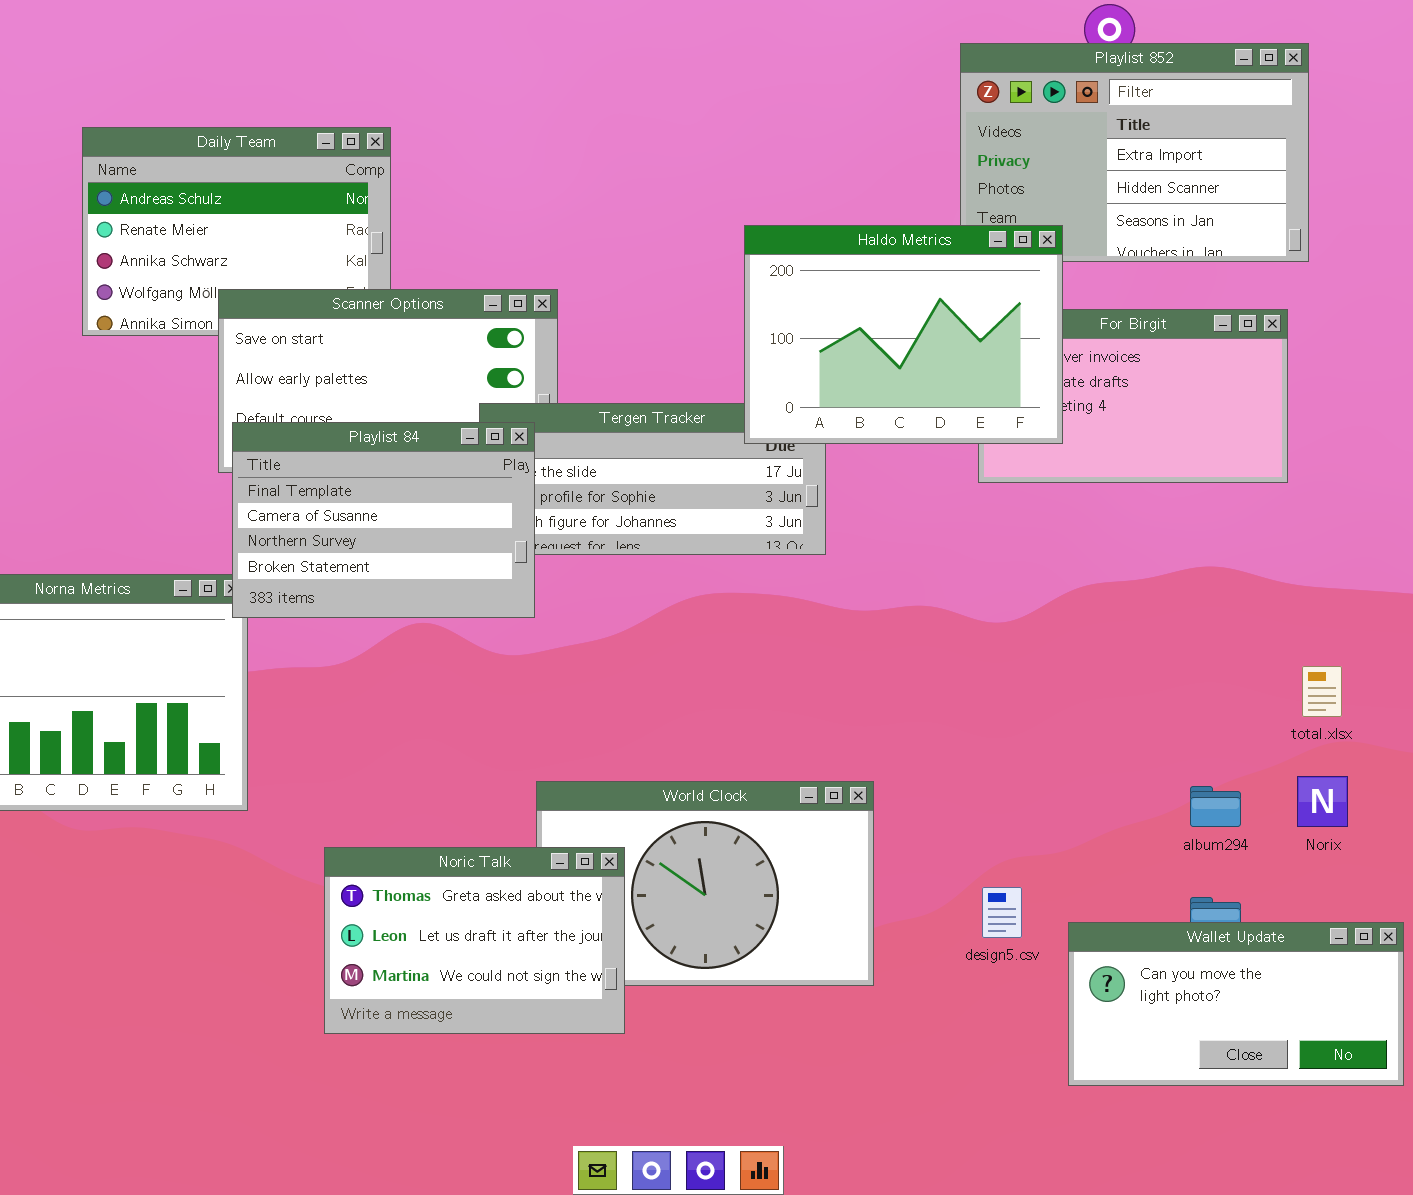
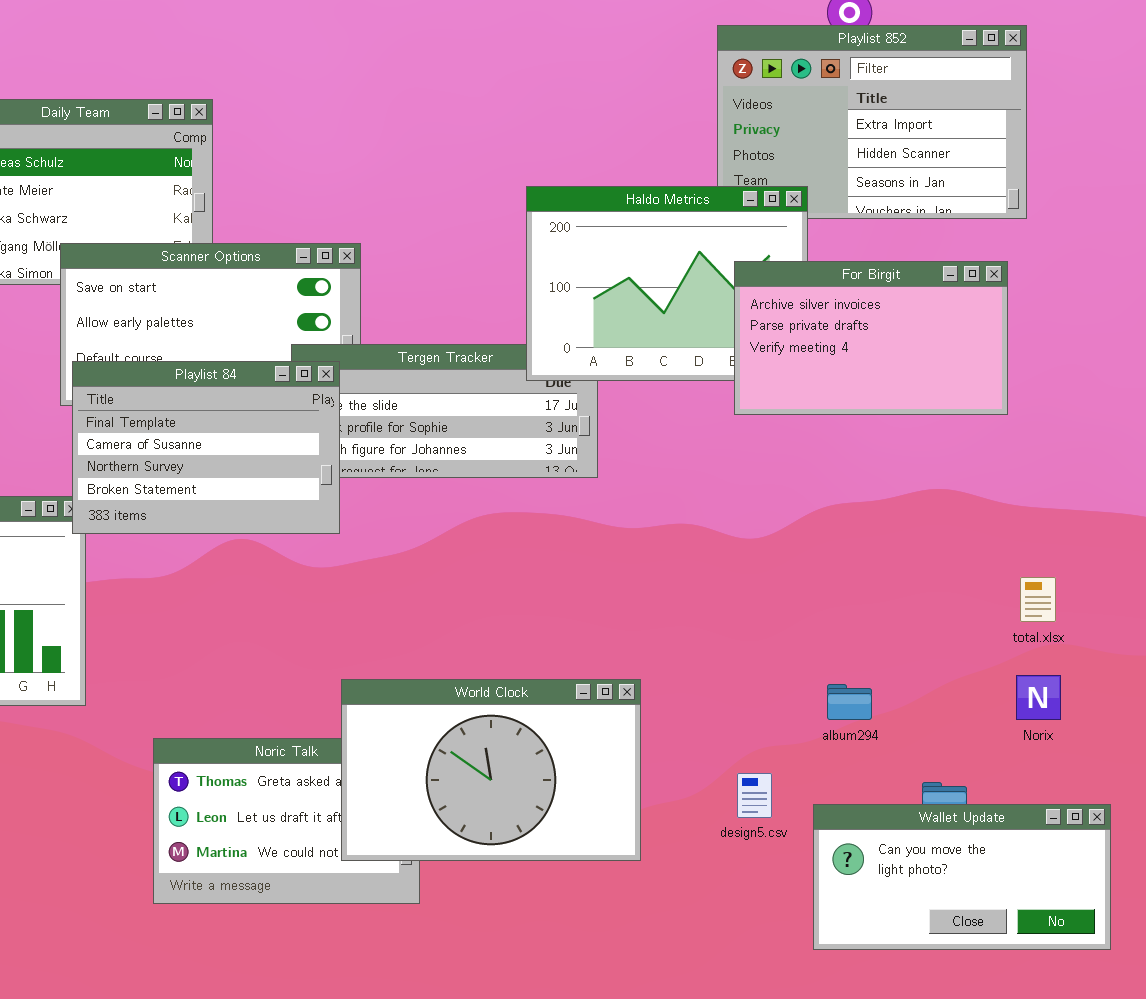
For Birgit: [978,309,1288,483] -> [734,261,1008,415], raised
World Clock: [536,781,874,986] -> [341,679,641,861], raised
album294: [1190,786,1241,827] -> [827,684,872,720], moved

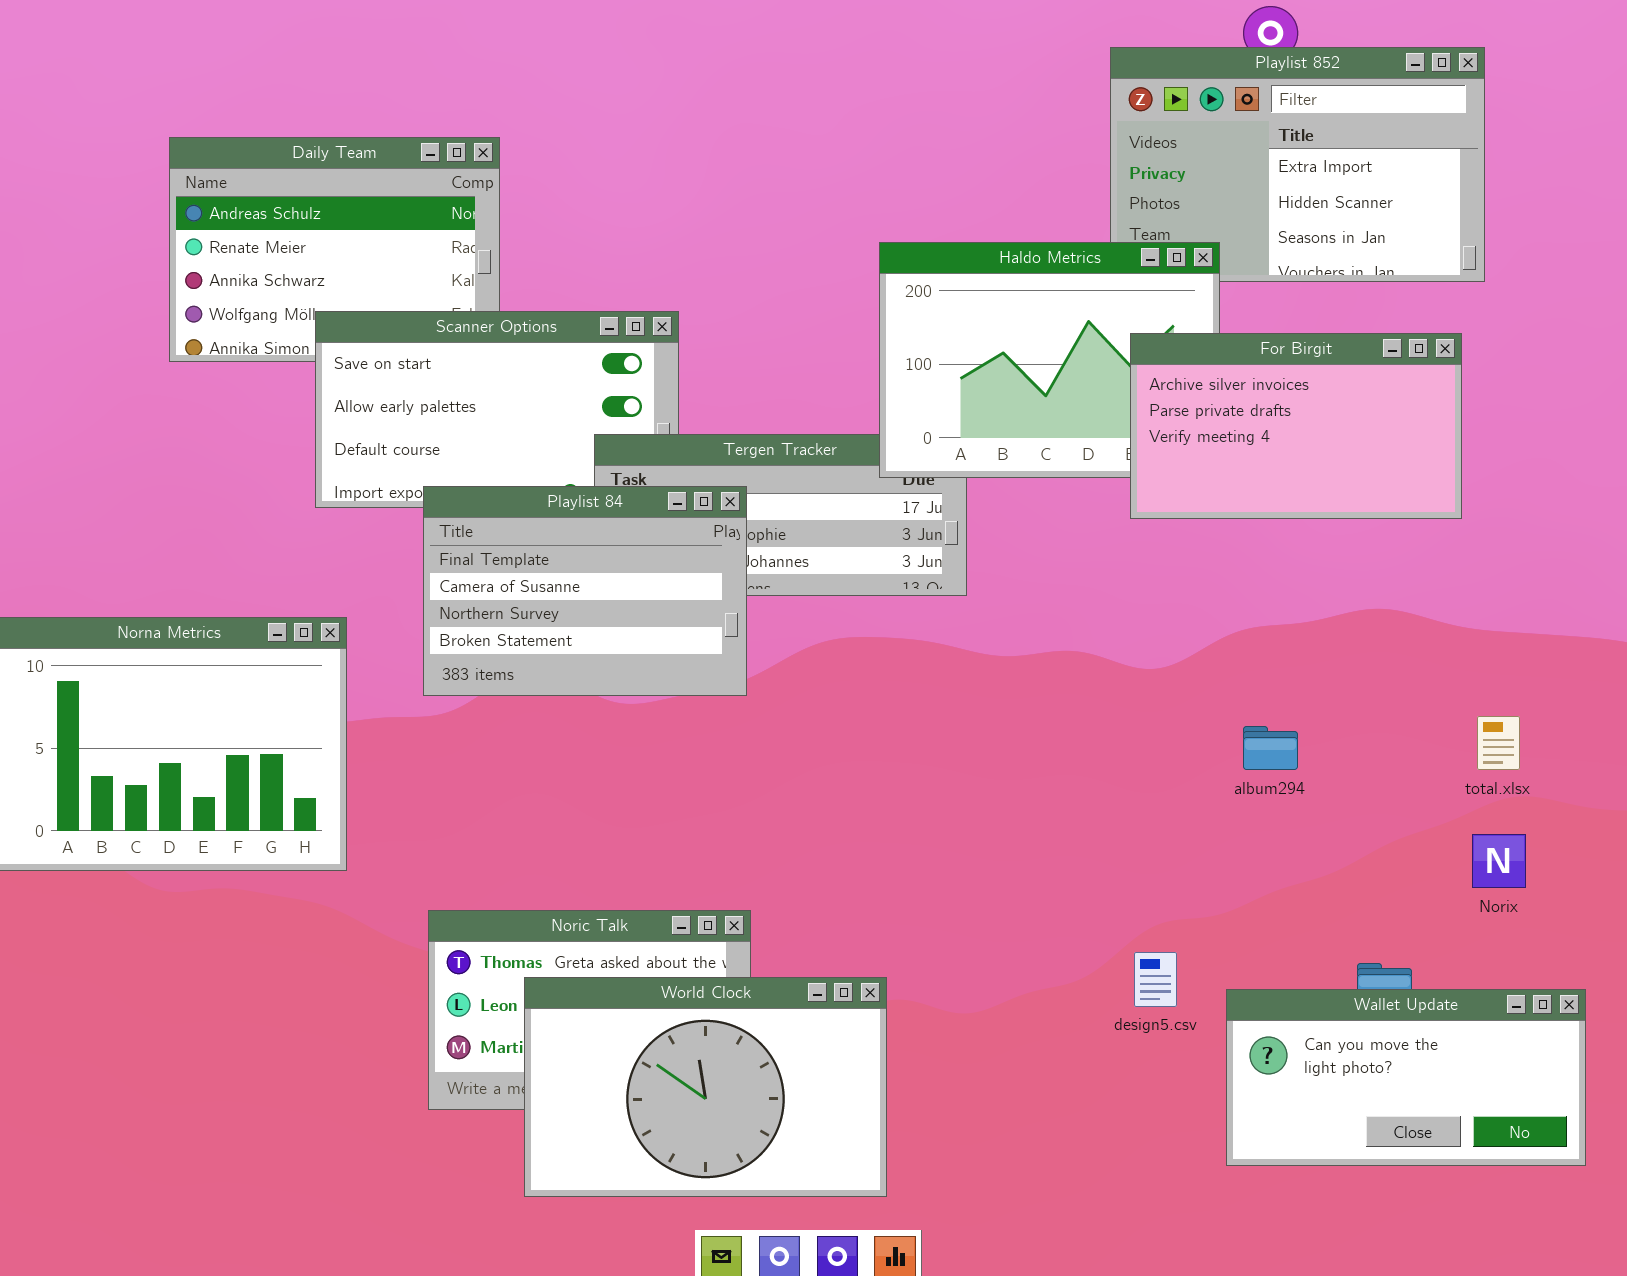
Playlist 84: [72,361,340,534] -> [423,486,747,696], moved
World Clock: [341,679,641,861] -> [524,977,887,1197], moved
album294: [827,684,872,720] -> [1243,726,1298,770], moved

